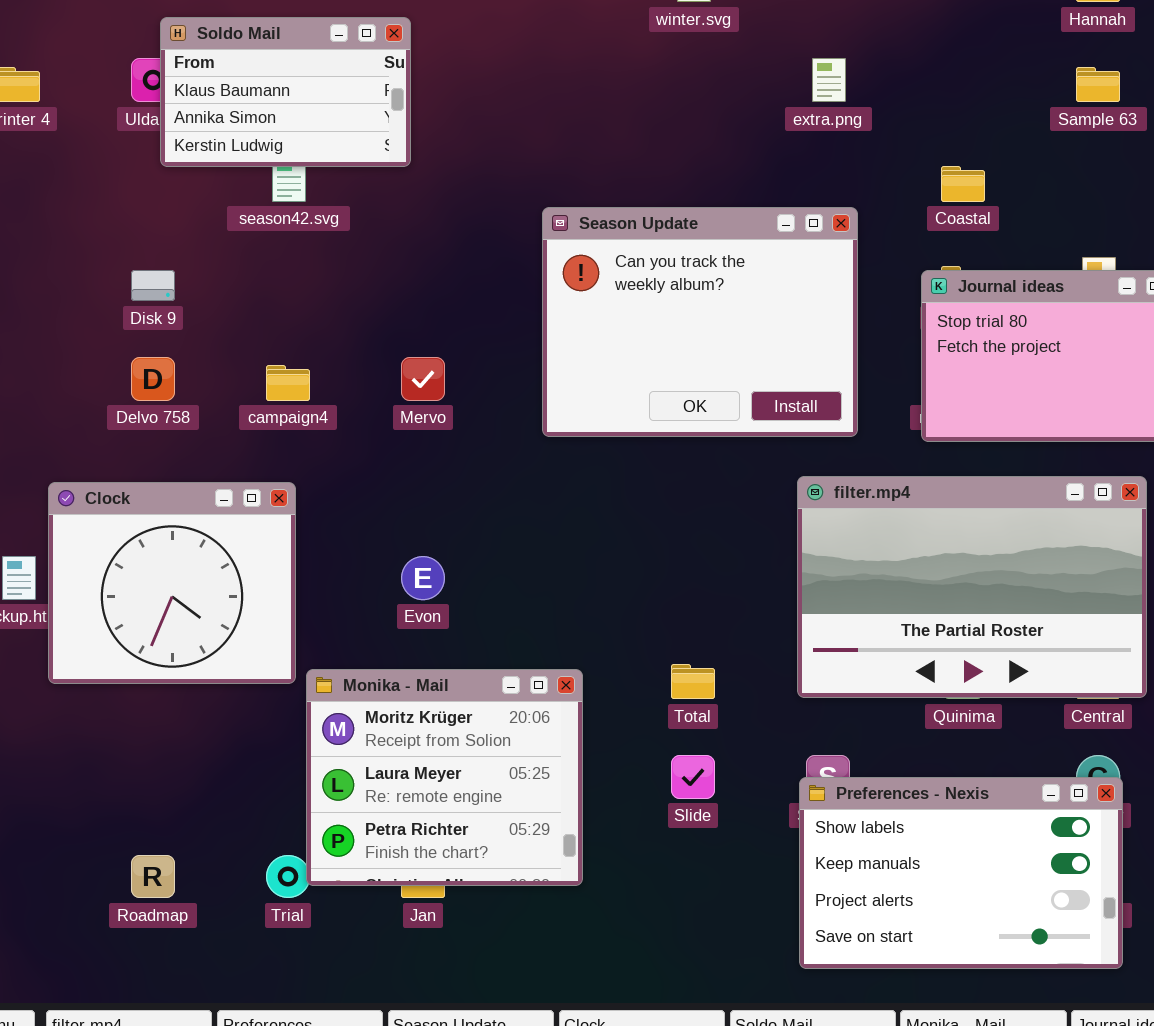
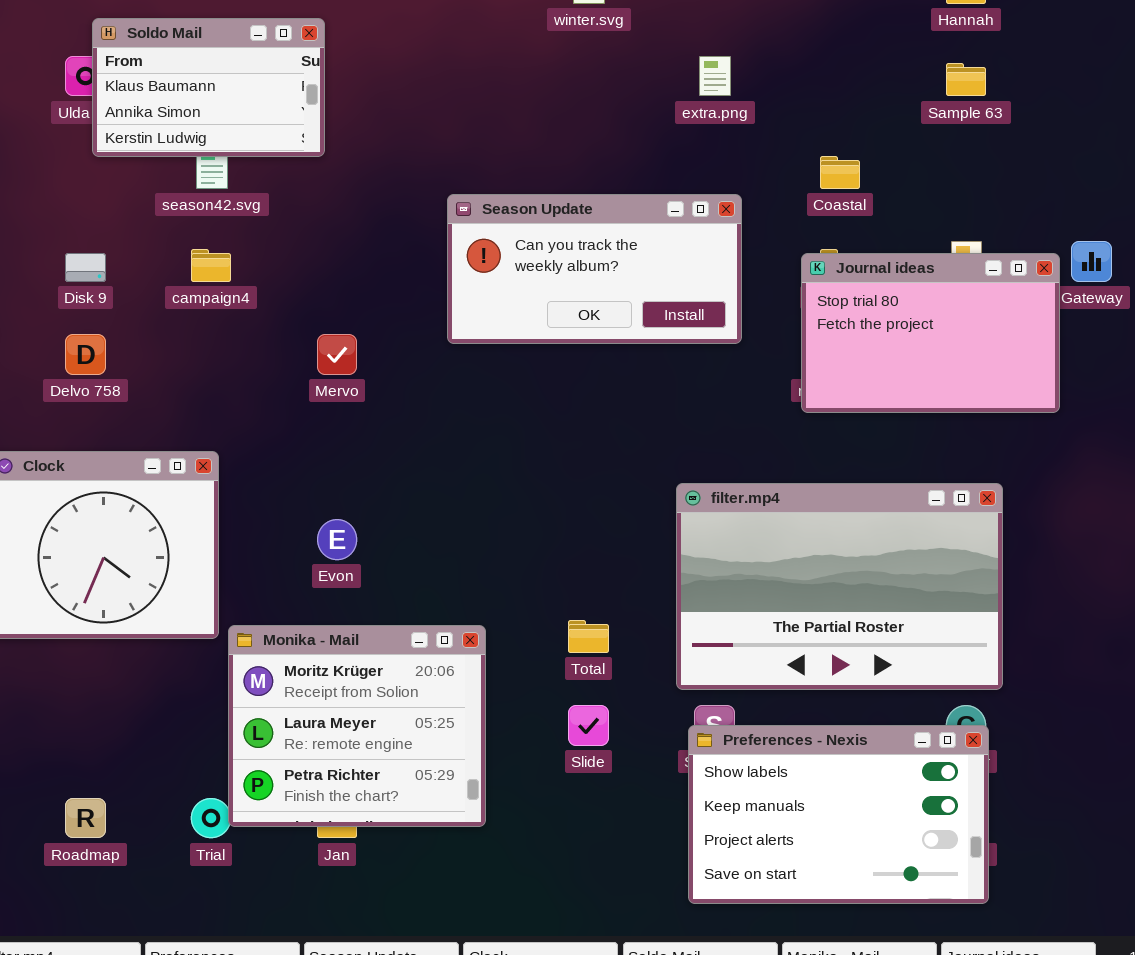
Season Update: [542,207,858,437] -> [447,194,742,344], resized
campaign4: [266,365,310,401] -> [191,249,231,282], moved
filter.mp4: [797,476,1147,698] -> [676,483,1003,690], moved

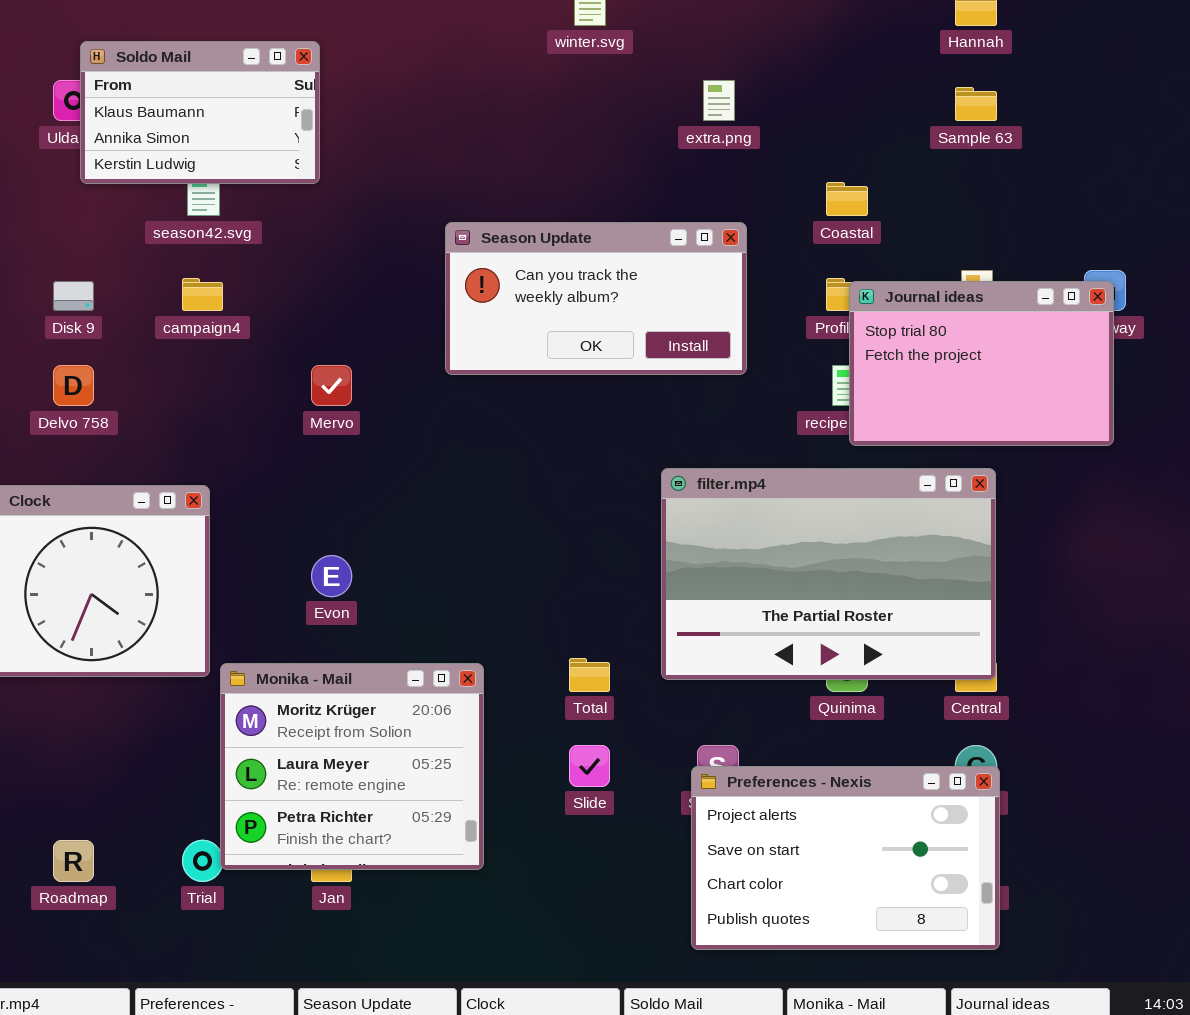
Journal ideas: [801,253,1060,413] -> [849,281,1114,446], moved
filter.mp4: [676,483,1003,690] -> [661,468,996,680], moved
Preferences - Nexis: [688,725,989,904] -> [691,766,1000,950], scrolled down 2 rows

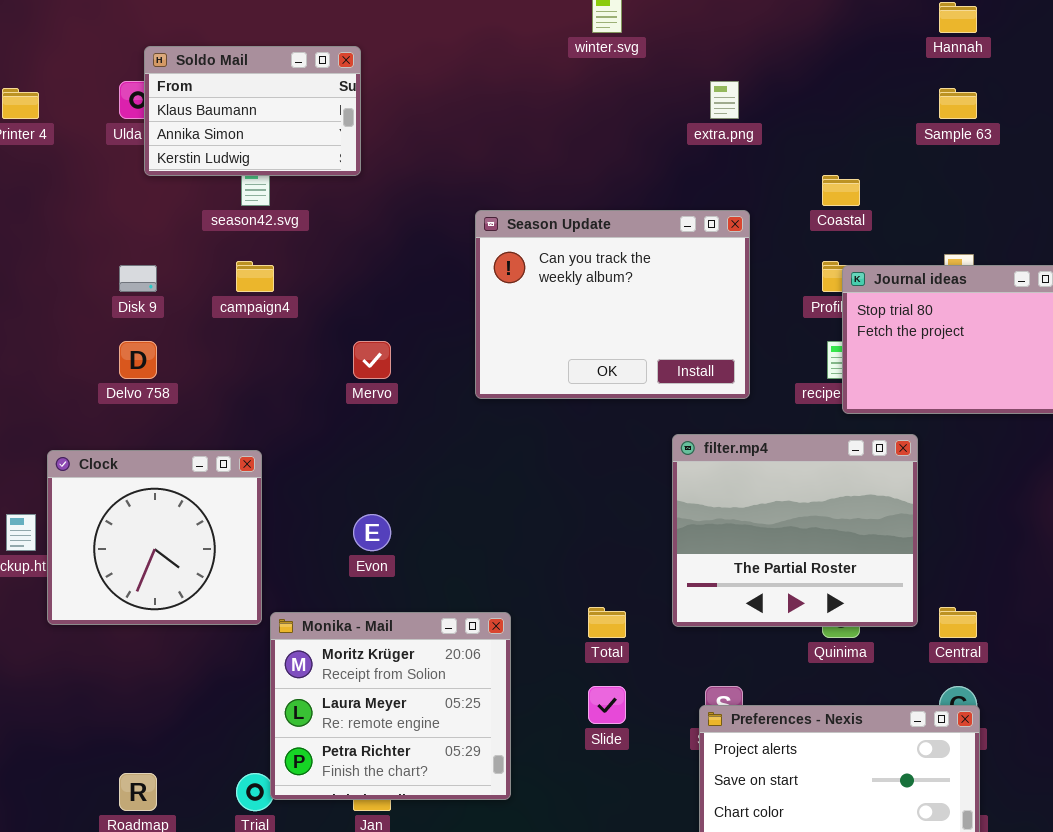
Season Update: [445,222,747,375] -> [475,210,750,399], resized
filter.mp4: [661,468,996,680] -> [672,434,918,627], resized

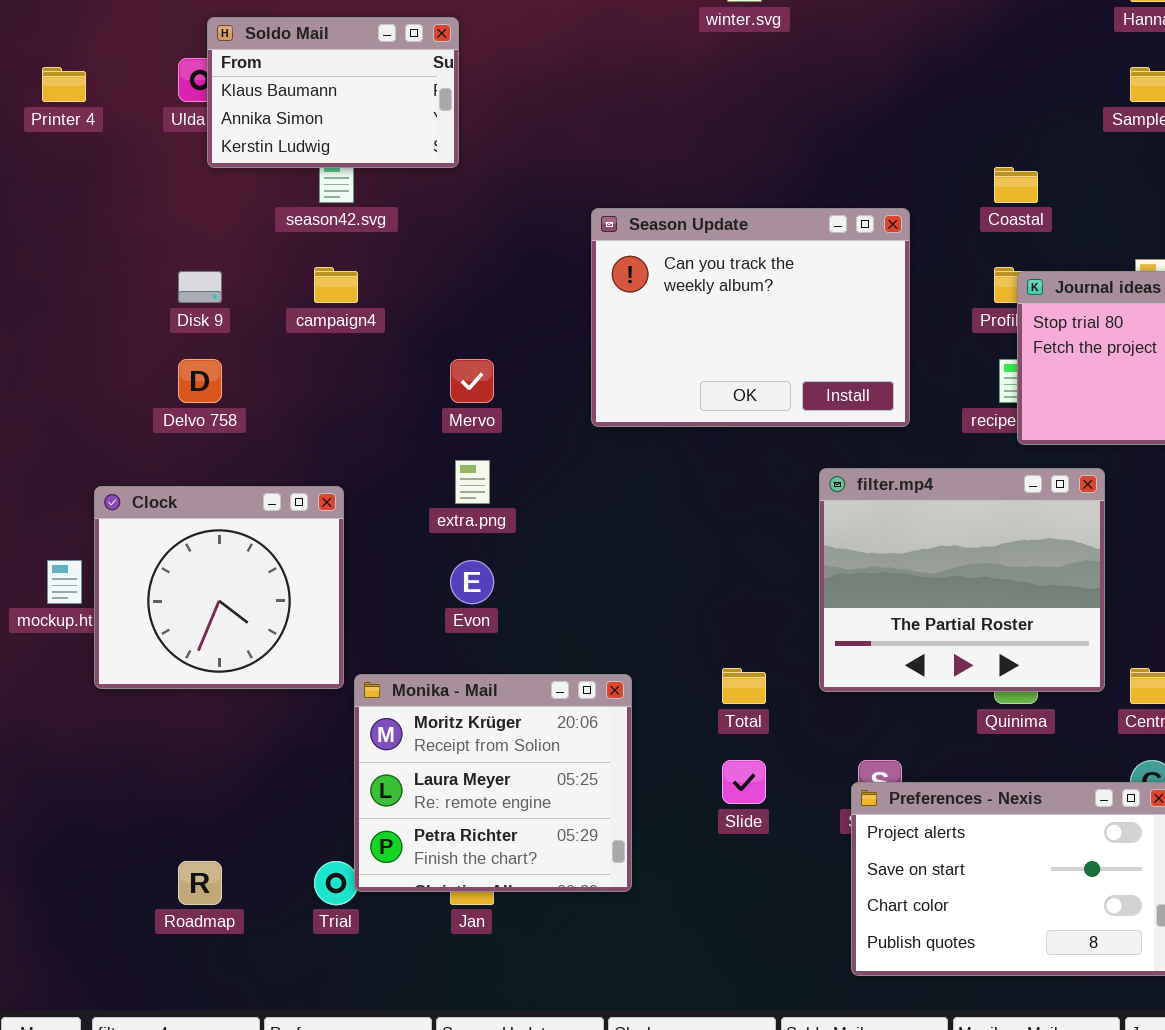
extra.png: [710,81,739,119] -> [455,460,490,504], moved

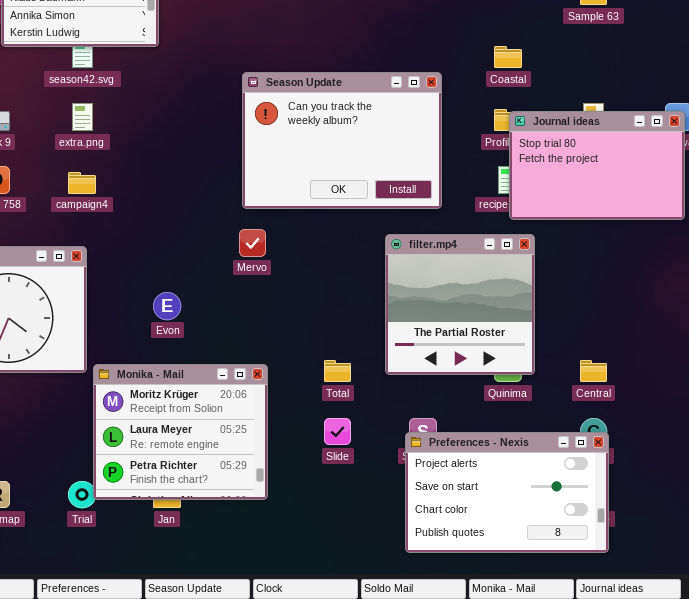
campaign4: [314,267,358,303] -> [68,172,96,194], moved
Mervo: [450,359,494,403] -> [239,229,266,257], moved
extra.png: [455,460,490,504] -> [72,103,93,131], moved
filter.mp4: [819,468,1105,692] -> [385,234,535,375], resized

